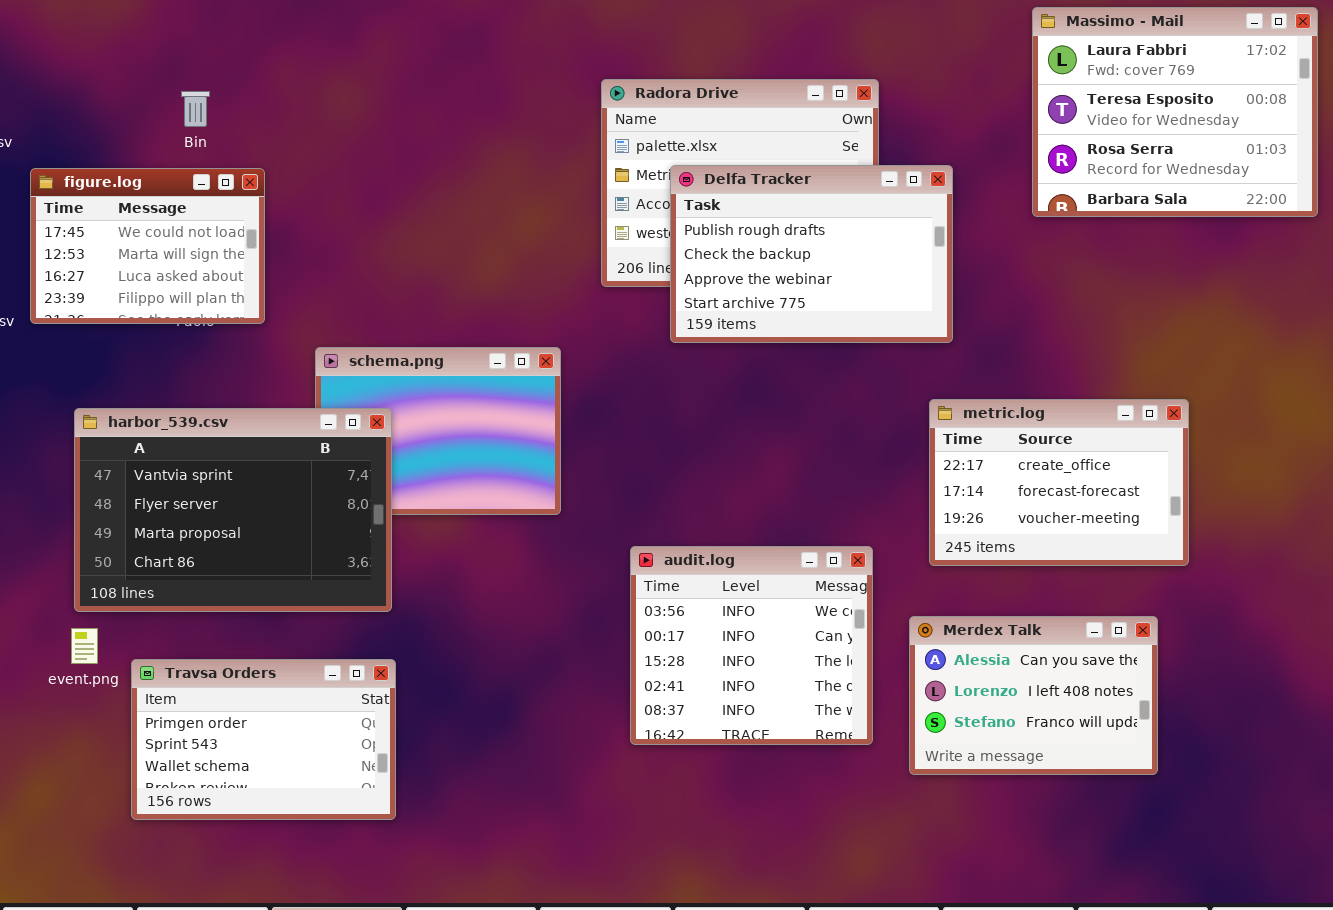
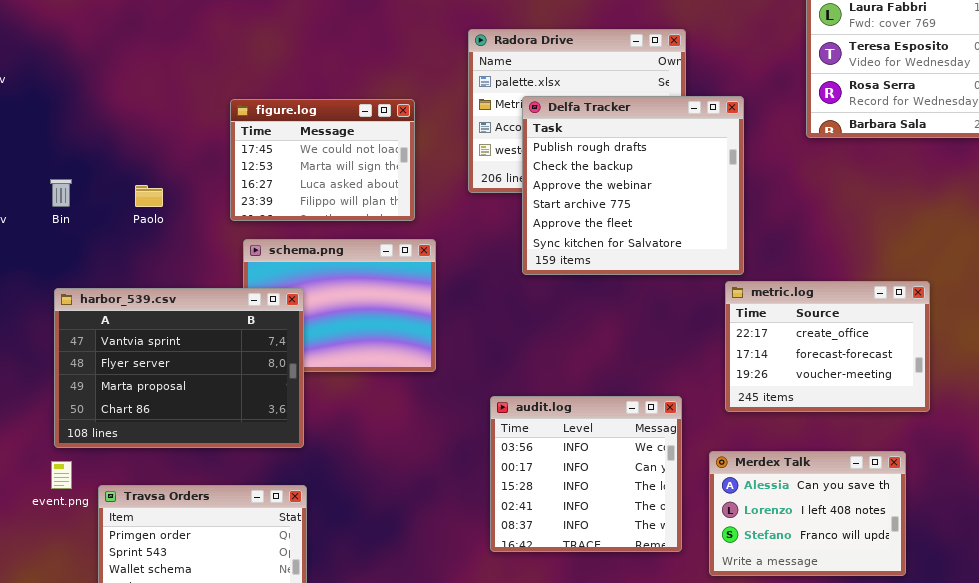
Bin: [181,91,210,127] -> [50,179,72,207], moved
Delfa Tracker: [670,165,953,343] -> [522,96,744,275], resized
figure.log: [30,168,265,324] -> [230,99,415,221], moved

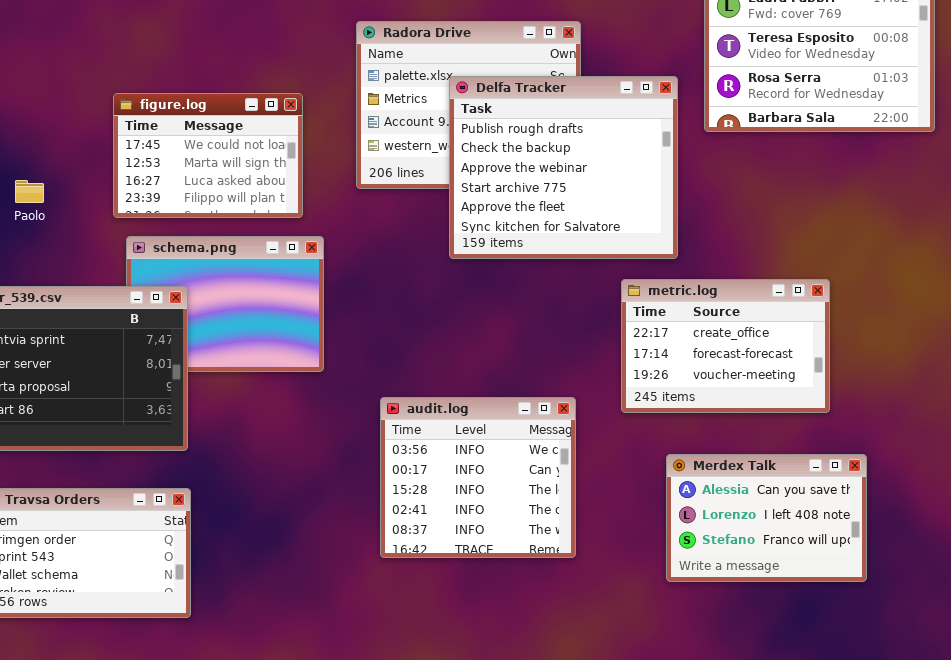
Delfa Tracker: [522,96,744,275] -> [449,76,678,259], moved
Merdex Talk: [709,451,906,576] -> [666,454,867,582], moved

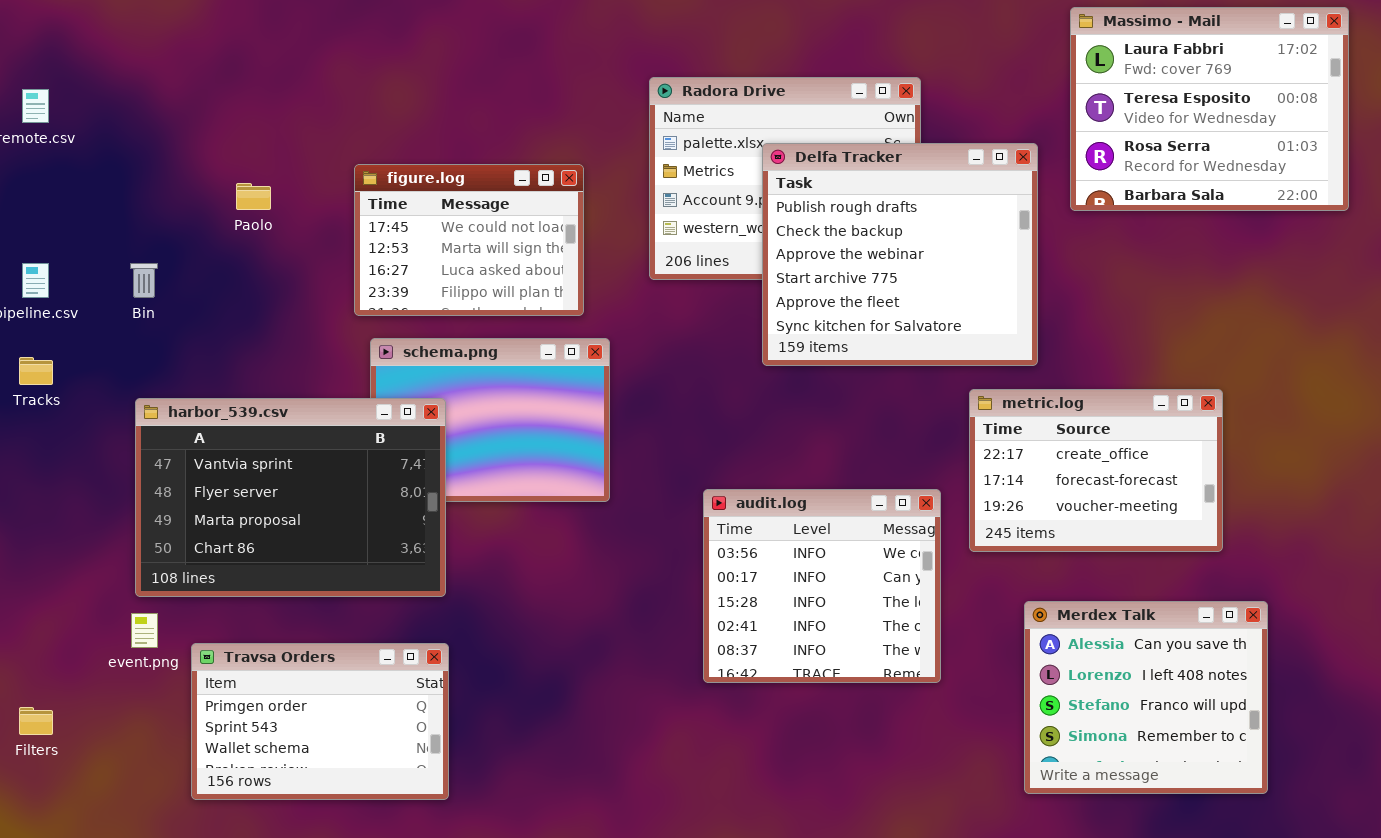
Paolo: [15,180,44,203] -> [236,183,271,210], moved
audit.log: [380,397,576,558] -> [703,489,941,683], moved
Merdex Talk: [666,454,867,582] -> [1024,601,1268,794], resized

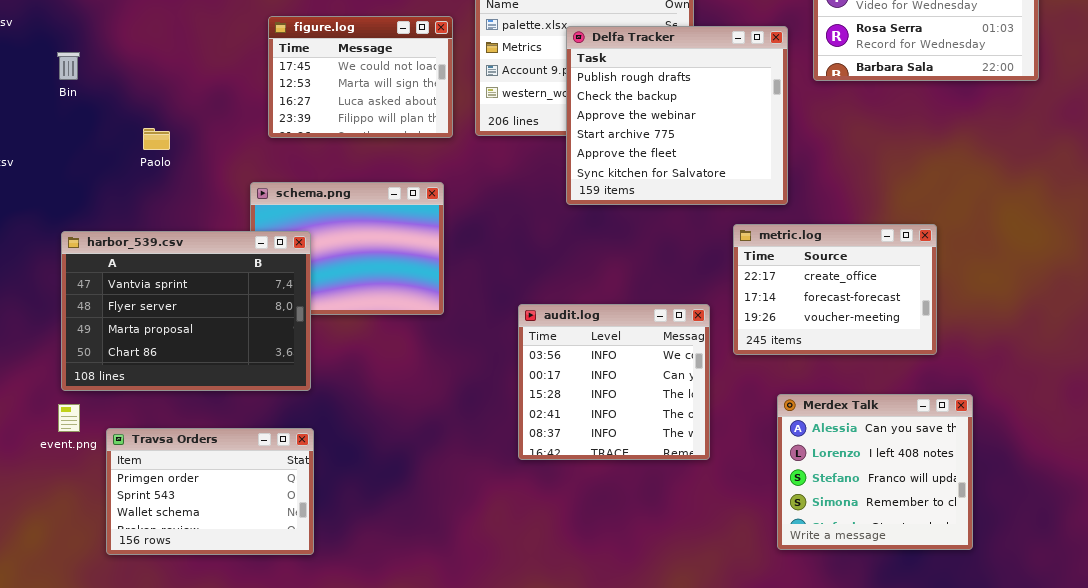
figure.log: [354,164,584,316] -> [268,16,453,138], moved
Paolo: [236,183,271,210] -> [143,128,170,150], moved
Bin: [130,263,158,298] -> [57,52,80,80], moved

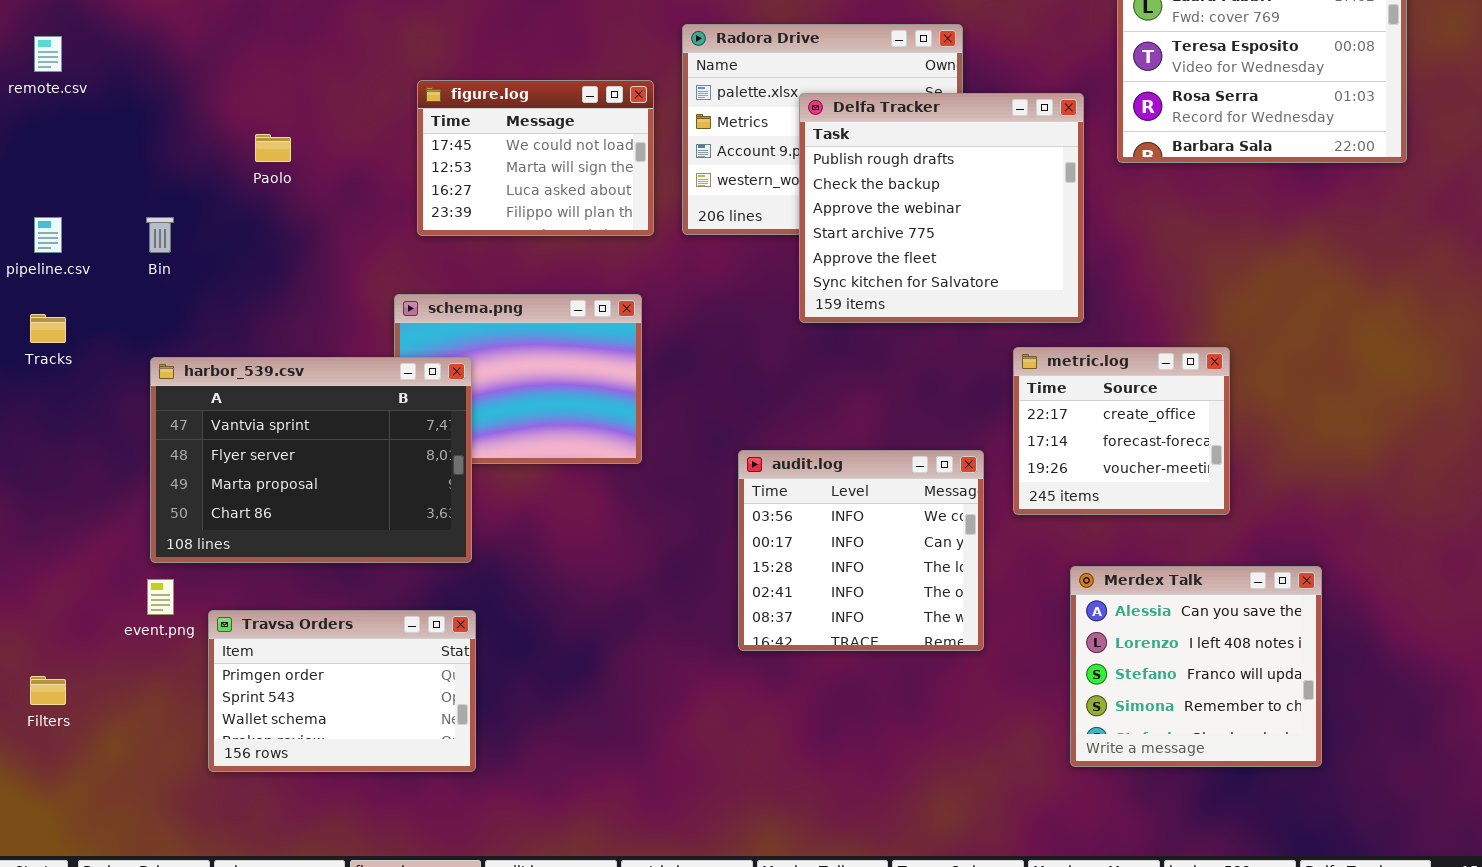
Bin: [57,52,80,80] -> [146,217,174,253], moved
Paolo: [143,128,170,150] -> [255,134,291,162], moved
metric.log: [733,224,937,355] -> [1013,347,1230,515], resized

